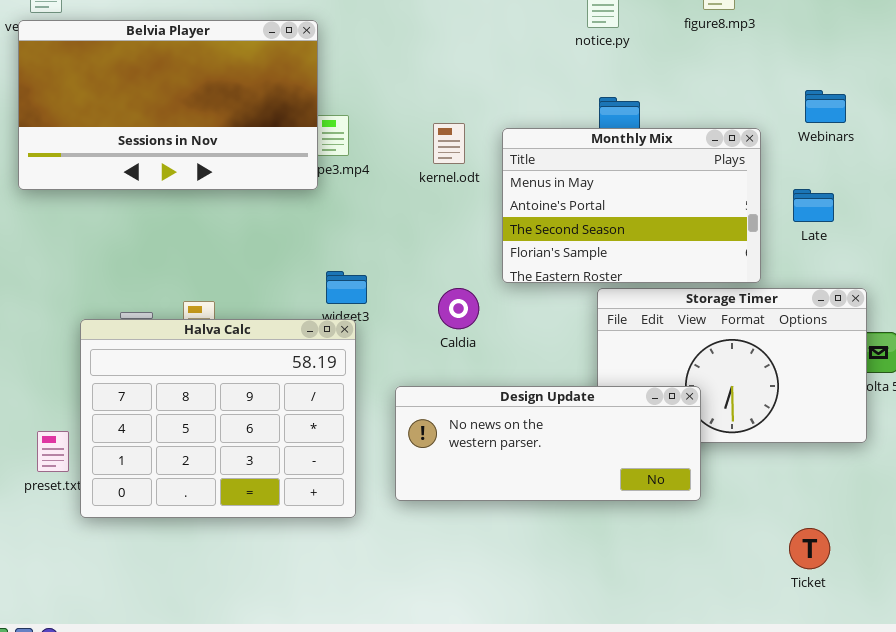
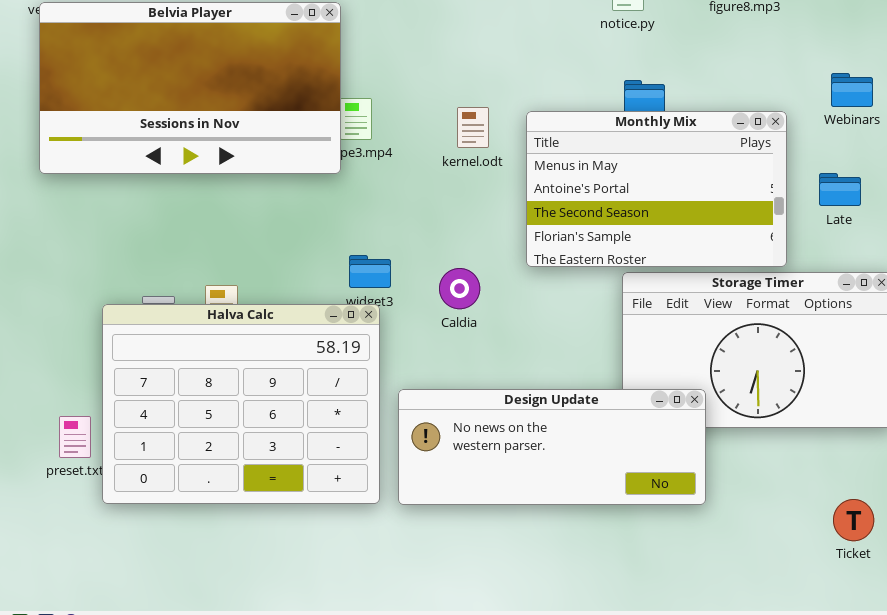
Caldia: [438,288,479,329] -> [439,268,480,309], moved
Design Update: [395,386,701,501] -> [398,389,706,505], moved
Ticket: [789,528,830,569] -> [833,499,874,541], moved

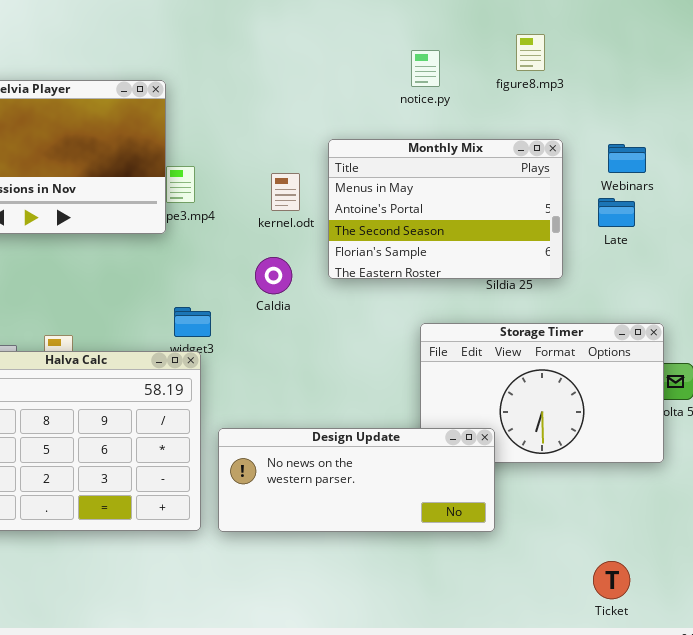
Monthly Mix: [526,111,787,267] -> [328,139,563,279], moved
Late: [819,173,861,206] -> [598,198,635,227], moved
Caldia: [439,268,480,309] -> [255,257,292,294], moved
Ticket: [833,499,874,541] -> [593,561,630,599], moved

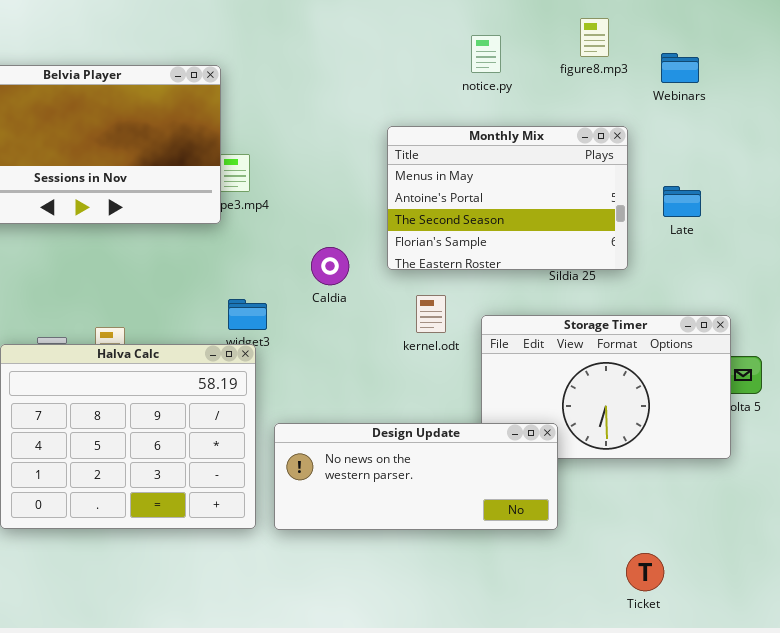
Webinars: [608,144,646,173] -> [661,53,699,83], moved
kernel.odt: [271,173,300,211] -> [416,295,446,333], moved
Ticket: [593,561,630,599] -> [626,553,664,591], moved

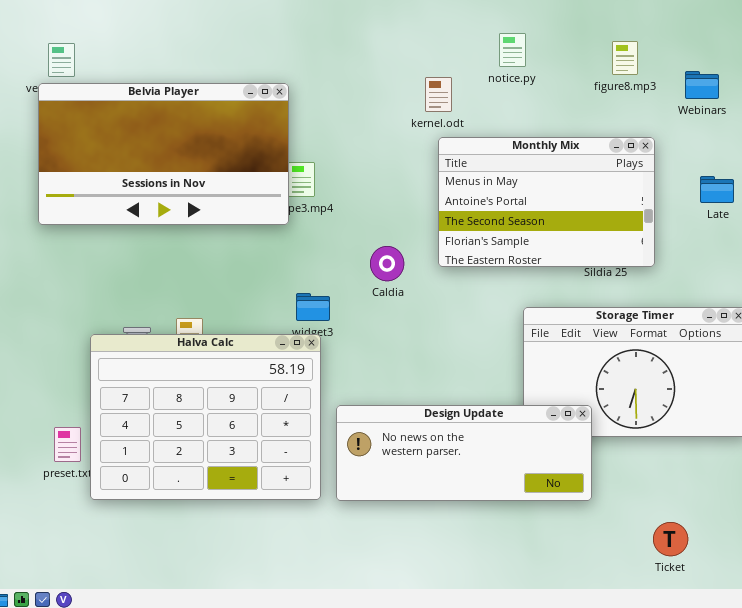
notice.py: [471,35,501,73] -> [499,33,526,67], moved
Late: [663,186,701,217] -> [700,176,734,203], moved
kernel.odt: [416,295,446,333] -> [425,77,452,112], moved

